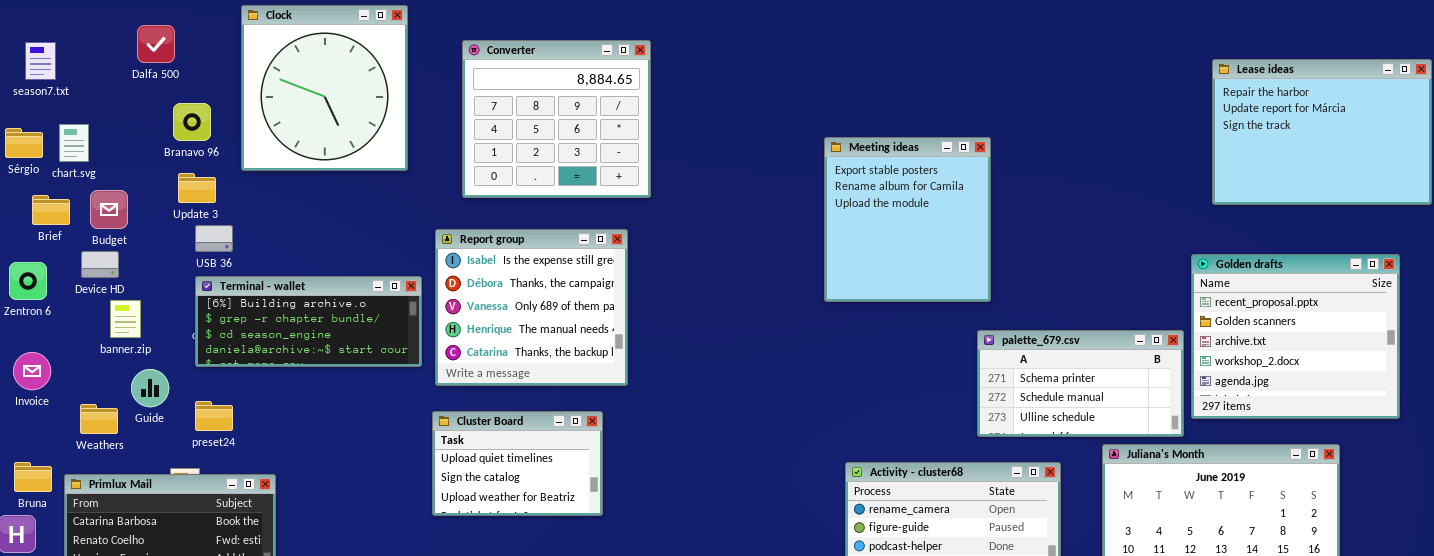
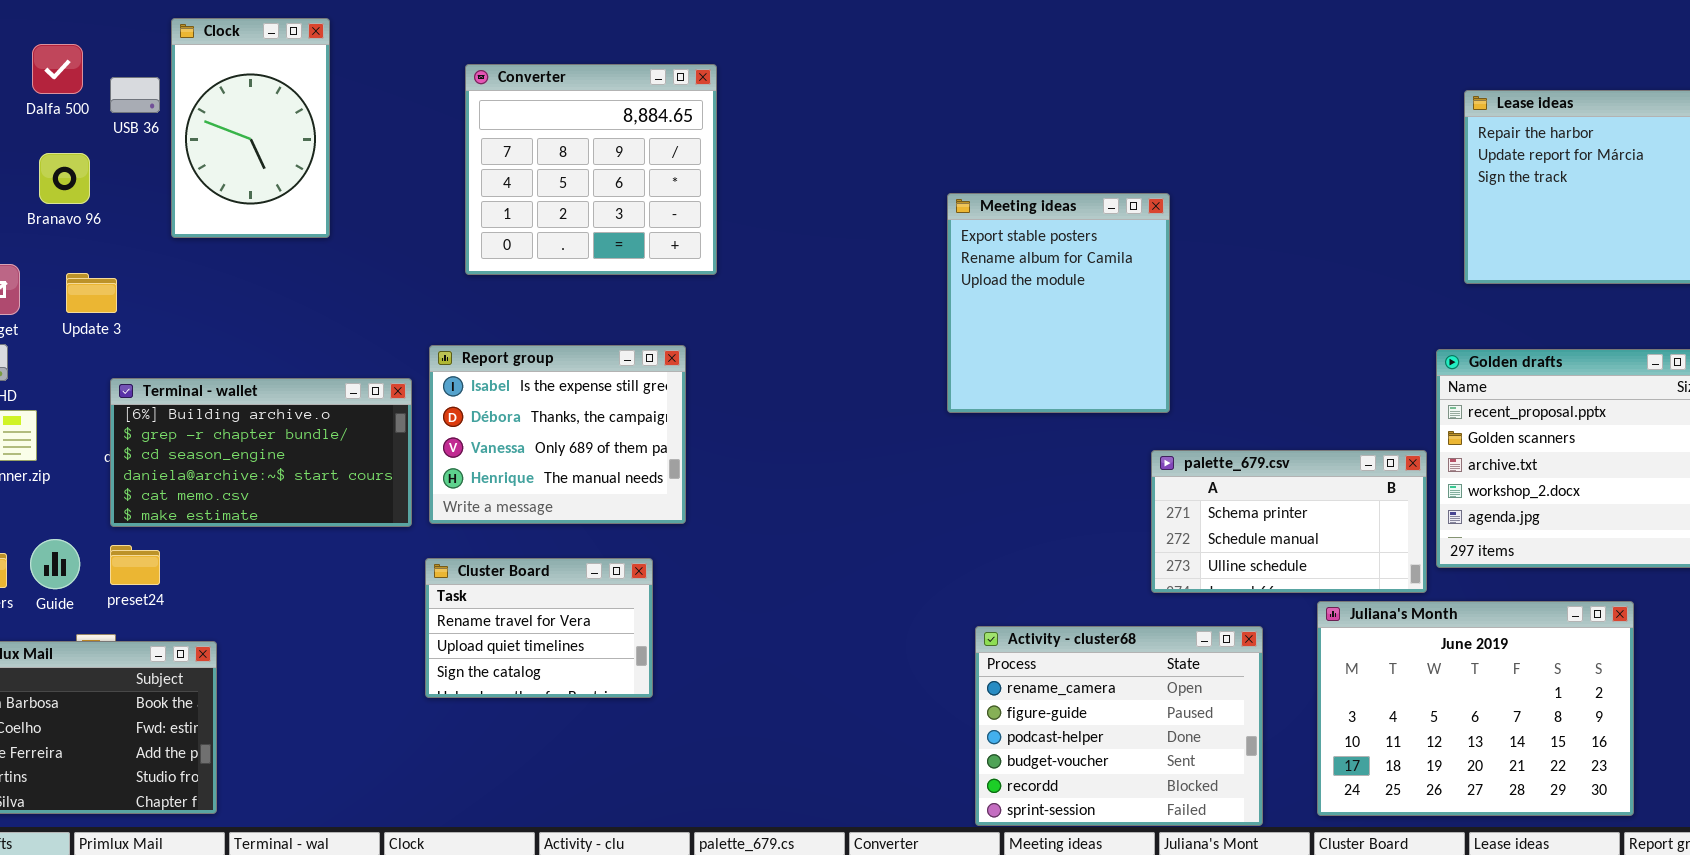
Clock: [241,5,408,171] -> [171,18,330,238], resized
Branavo 96: [173,103,211,141] -> [39,153,90,204], moved
Update 3: [178,173,216,203] -> [66,273,117,313], moved
USB 36: [195,225,233,252] -> [110,77,160,113], moved
Report group: [435,229,628,386] -> [429,345,686,524], resized
Terminal - wallet: [195,276,422,367] -> [110,378,412,527], resized
Guide: [131,369,169,407] -> [30,539,80,589], moved
Cluster Board: [432,411,603,516] -> [425,558,653,698], scrolled up 1 row

